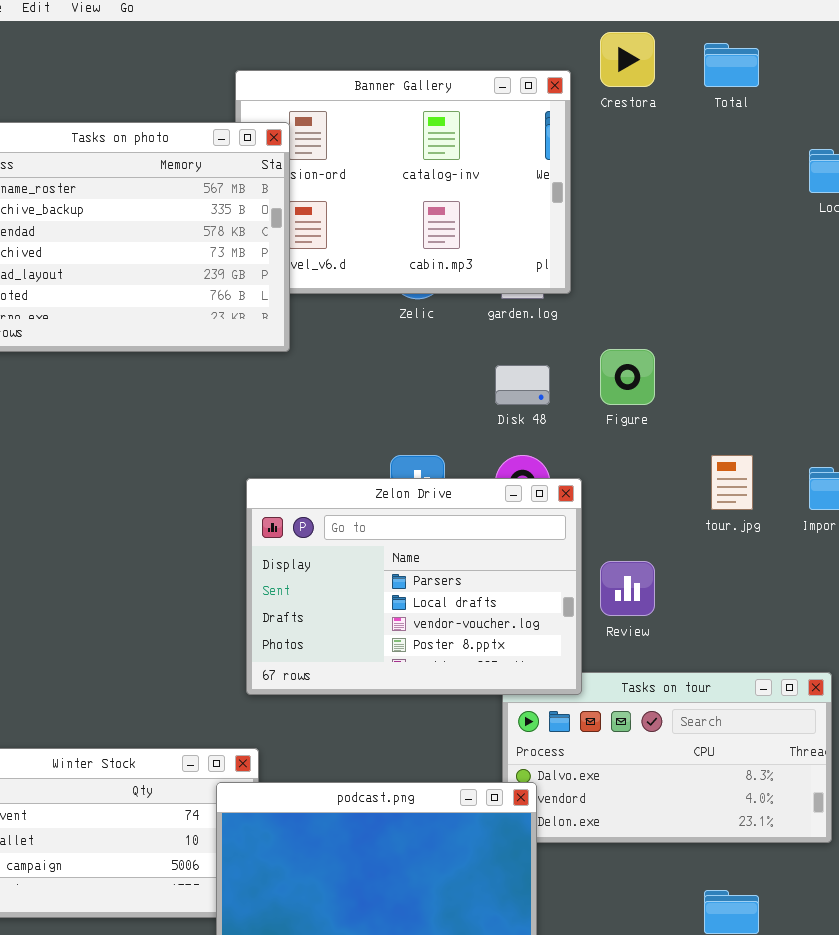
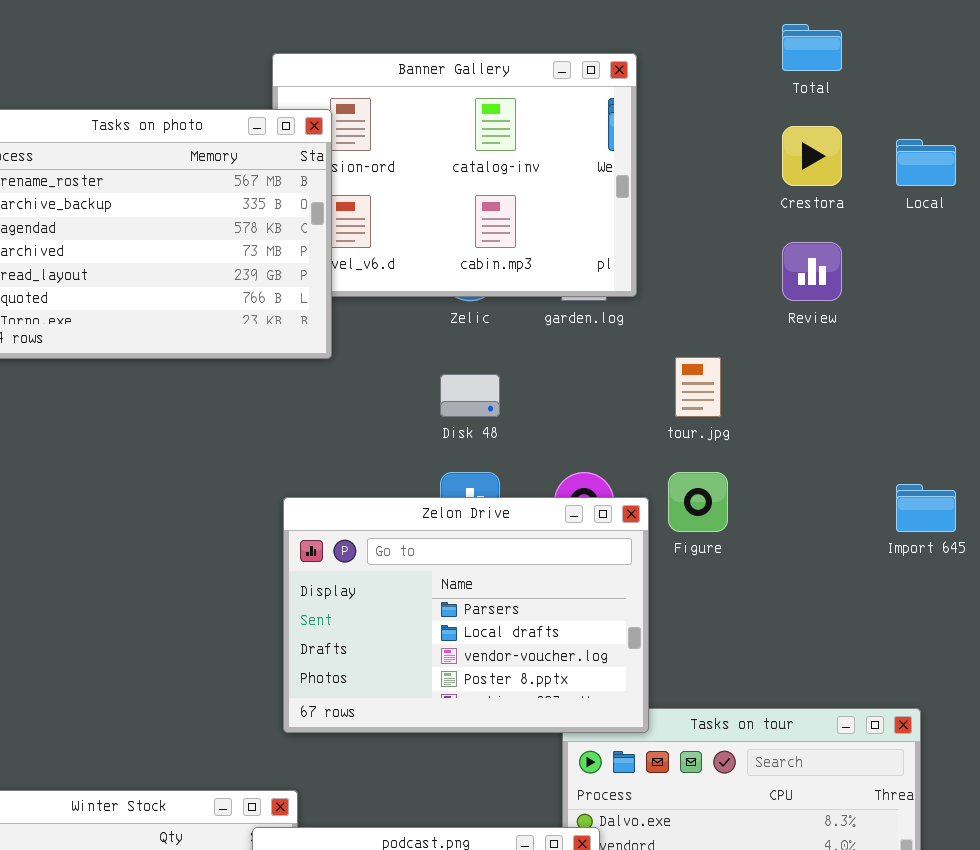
Crestora: [600,32,655,87] -> [782,126,842,186], moved
Figure: [600,349,655,405] -> [668,472,728,532], moved
Disk 48: [495,365,550,405] -> [440,374,500,417], moved
tour.jpg: [711,455,753,510] -> [675,357,721,417], moved
Review: [600,561,655,616] -> [782,242,842,301], moved

